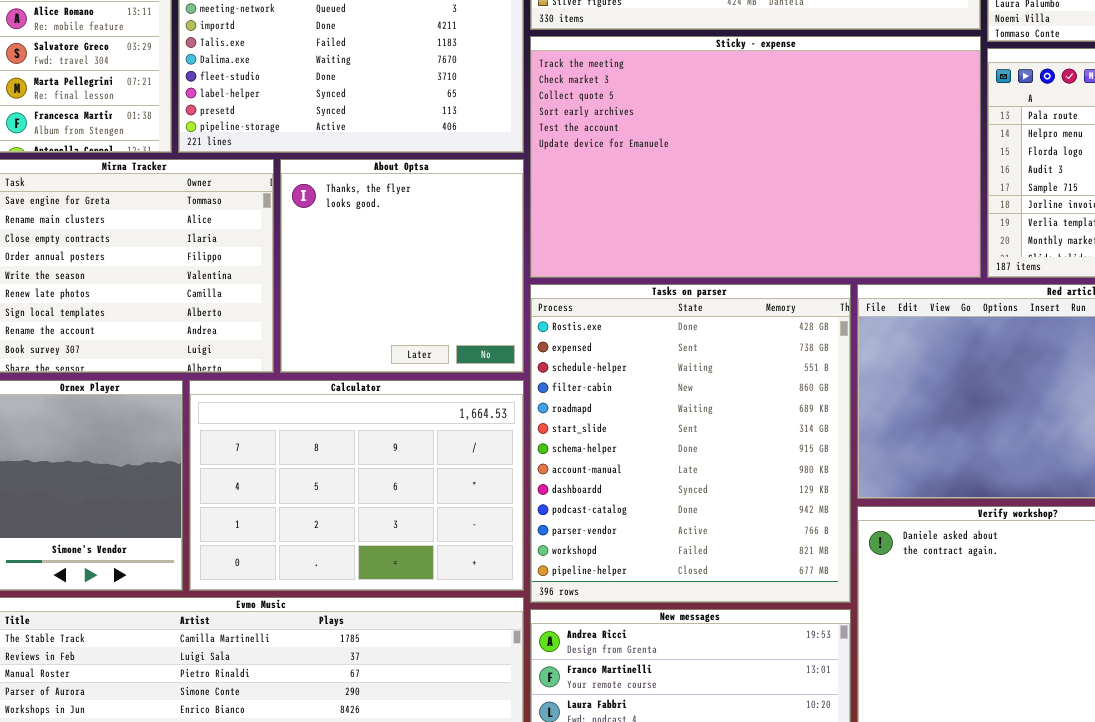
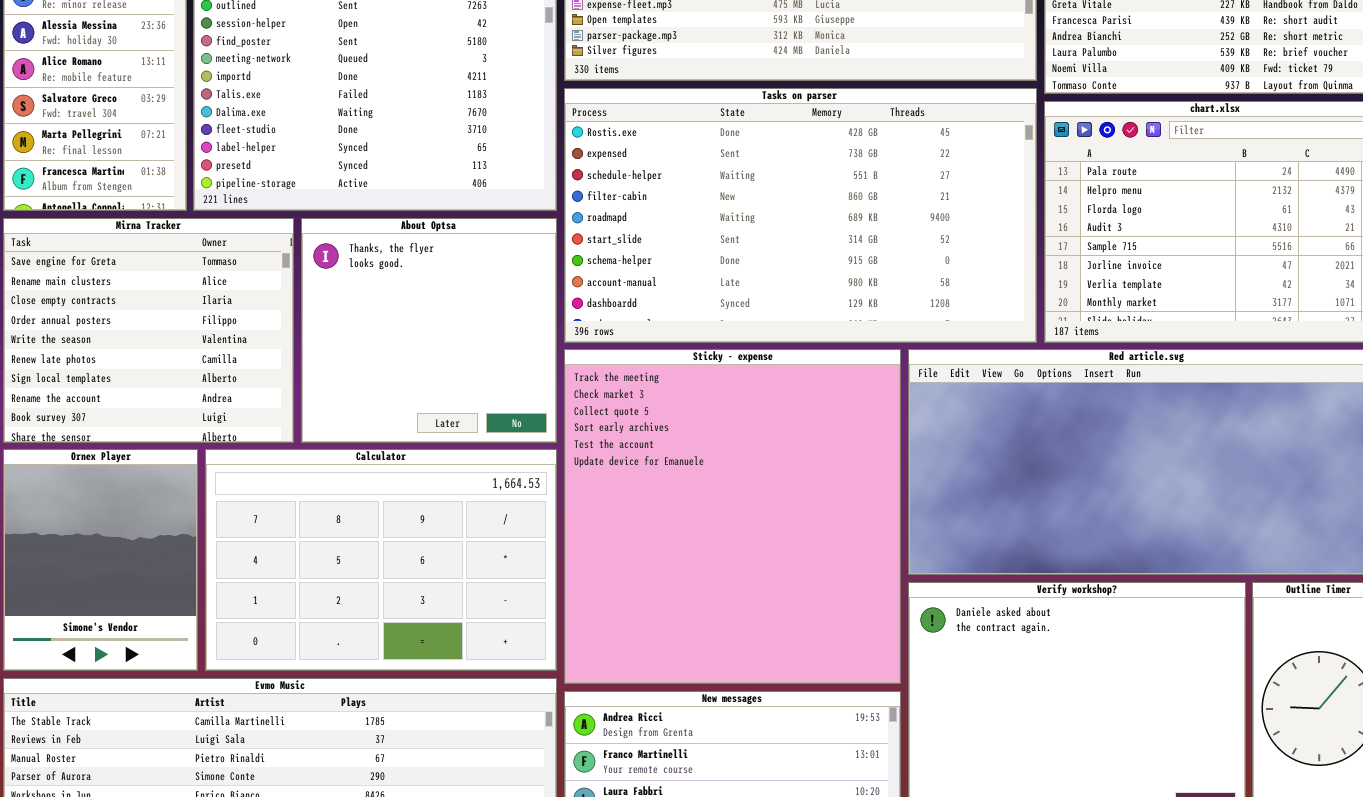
Sticky - expense: [530,36,981,278] -> [564,349,901,684], moved, resized
Tasks on parser: [530,284,851,603] -> [564,88,1037,343], moved, resized

